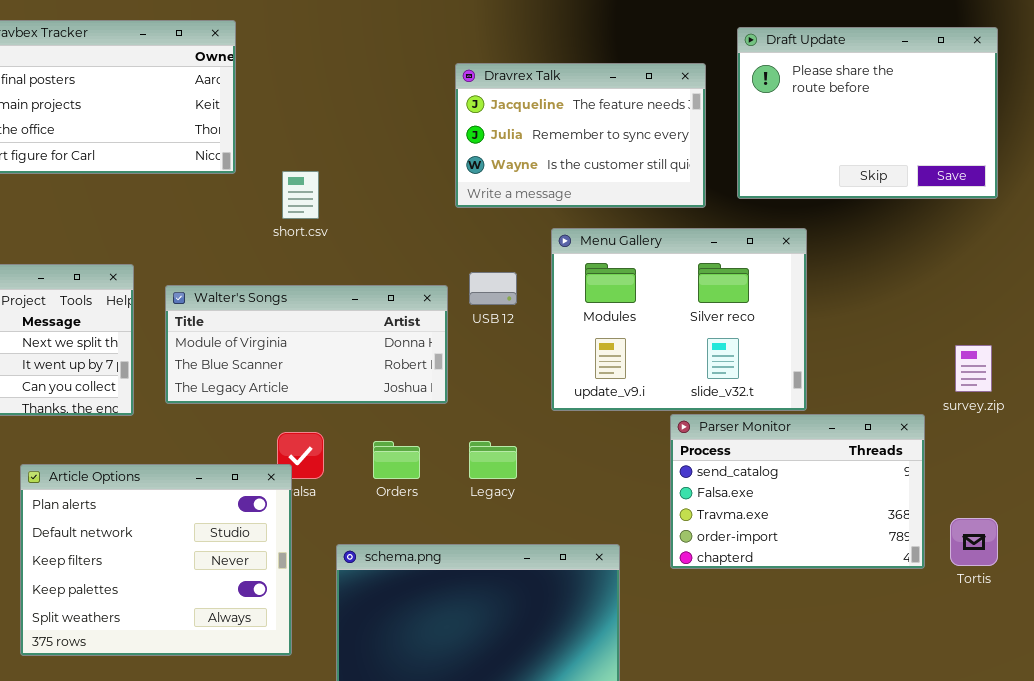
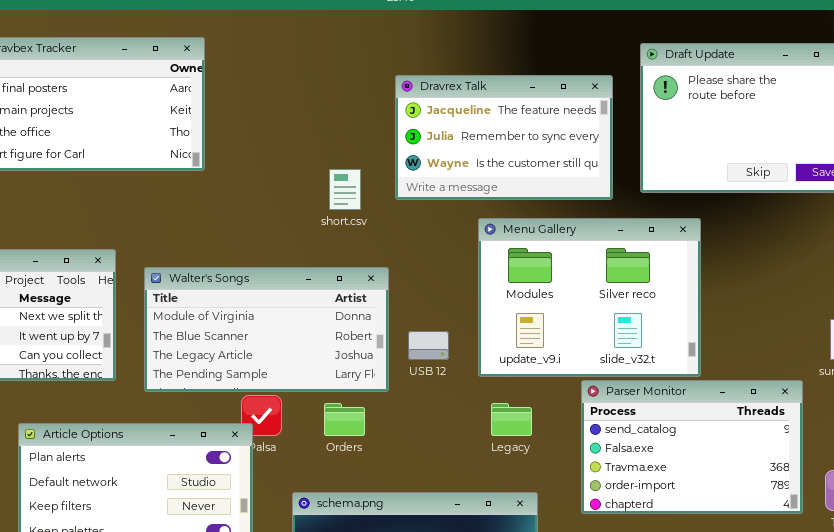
short.csv: [282,171,319,219] -> [329,169,361,210], moved
USB 12: [469,272,517,305] -> [408,331,449,360], moved
Walter's Songs: [165,285,448,404] -> [144,267,389,392], resized
Legacy: [469,441,517,479] -> [491,403,532,436], moved

